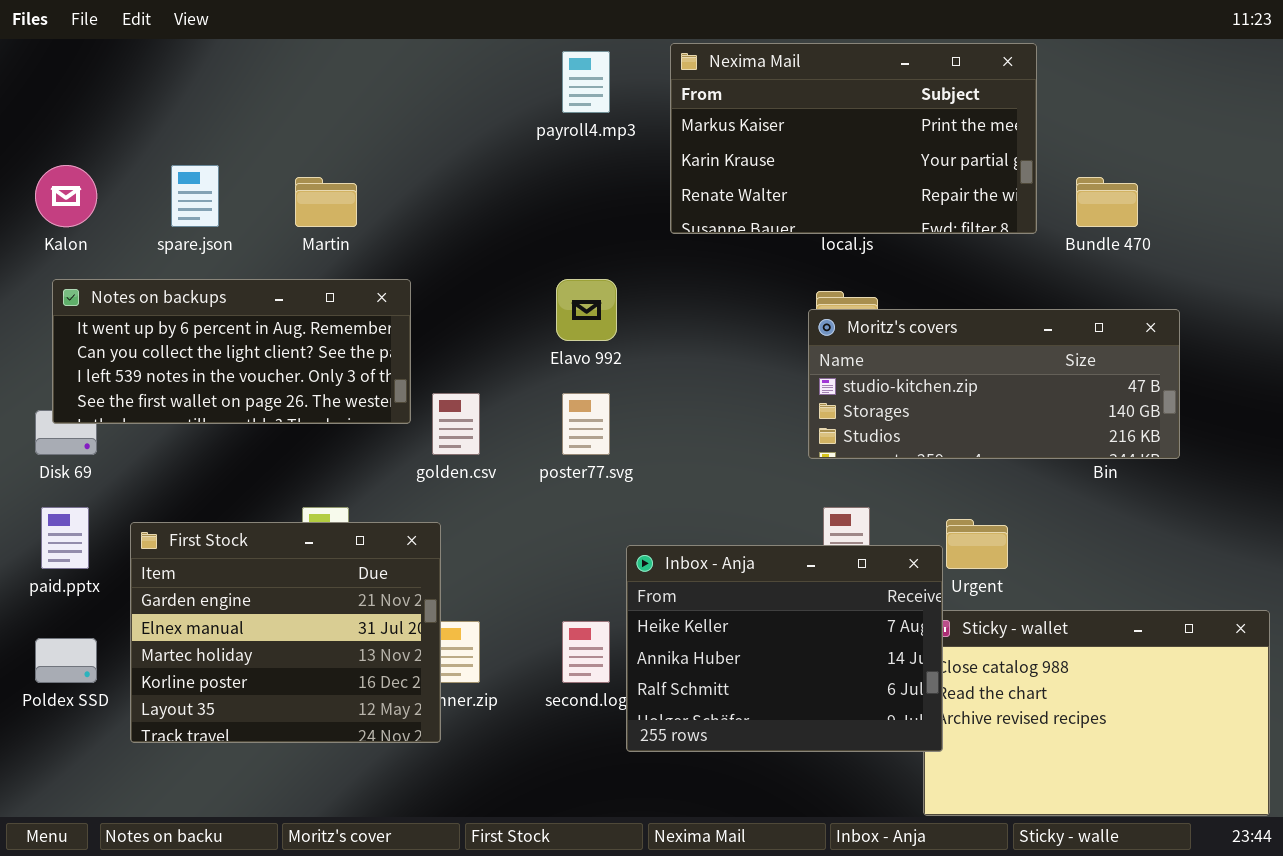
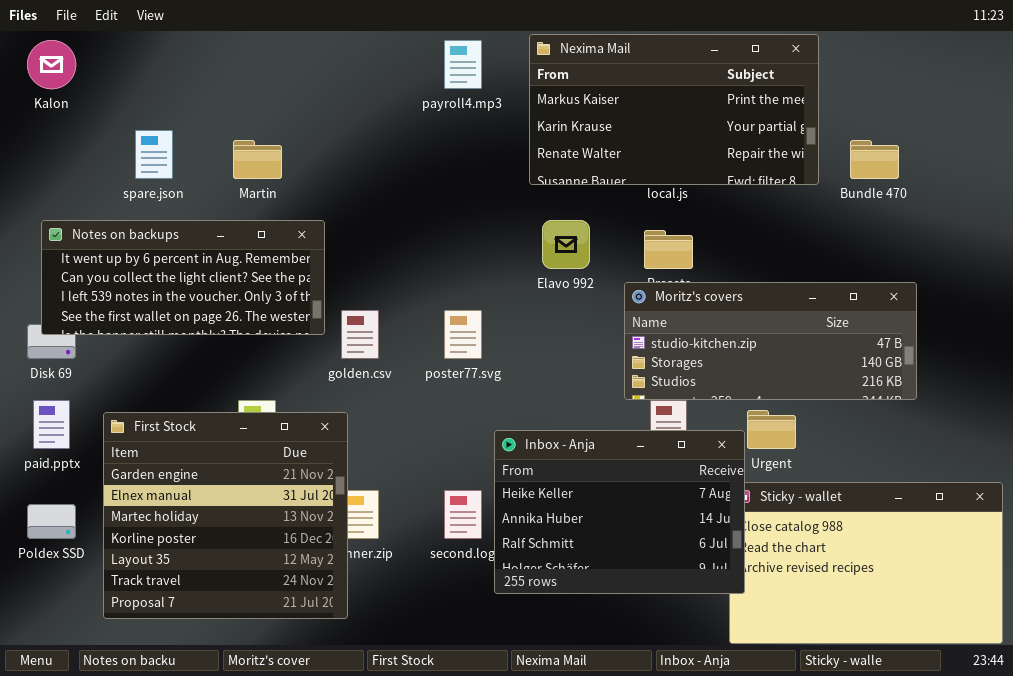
Kalon: [35,165,97,227] -> [27,40,76,89], moved
Elavo 992: [556,279,617,341] -> [542,220,590,269], moved
Moritz's covers: [808,309,1180,459] -> [624,282,917,400], moved
First Stock: [130,522,441,743] -> [103,412,348,619], resized

